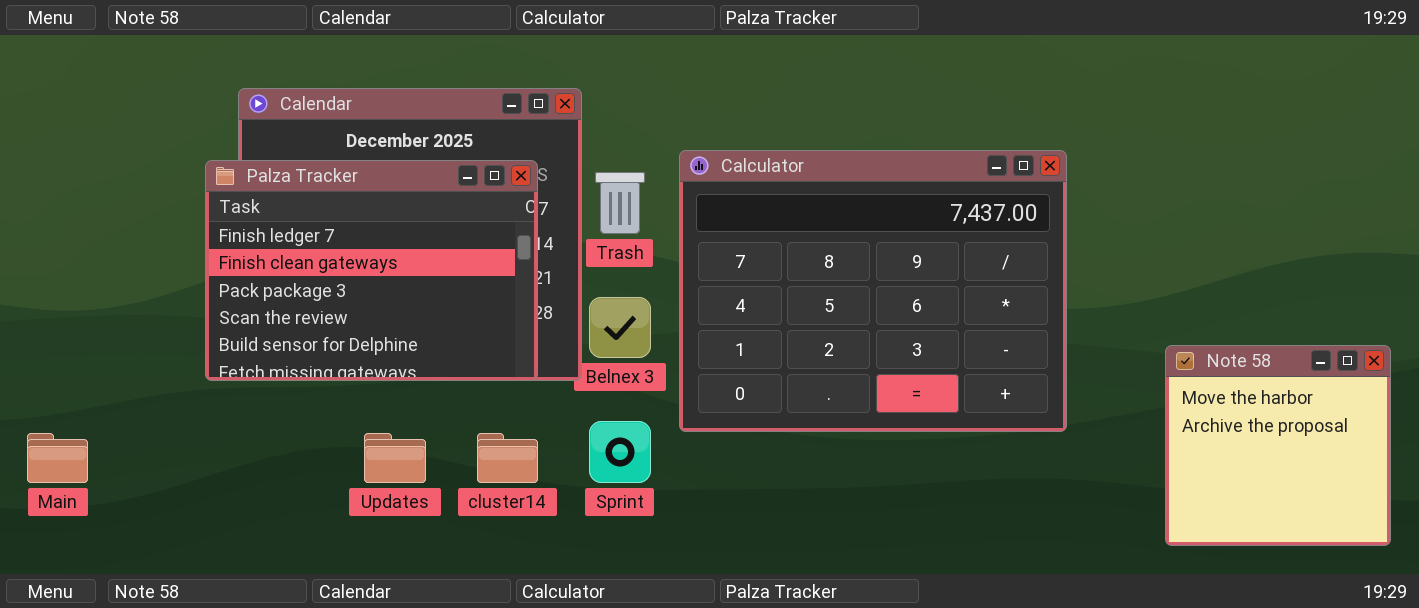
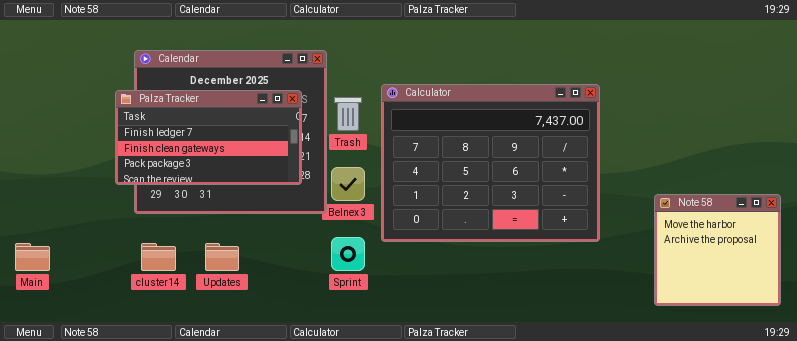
Palza Tracker: [205,160,538,381] -> [115,90,302,185], resized
cluster14: [477,433,538,483] -> [141,243,176,271], moved

